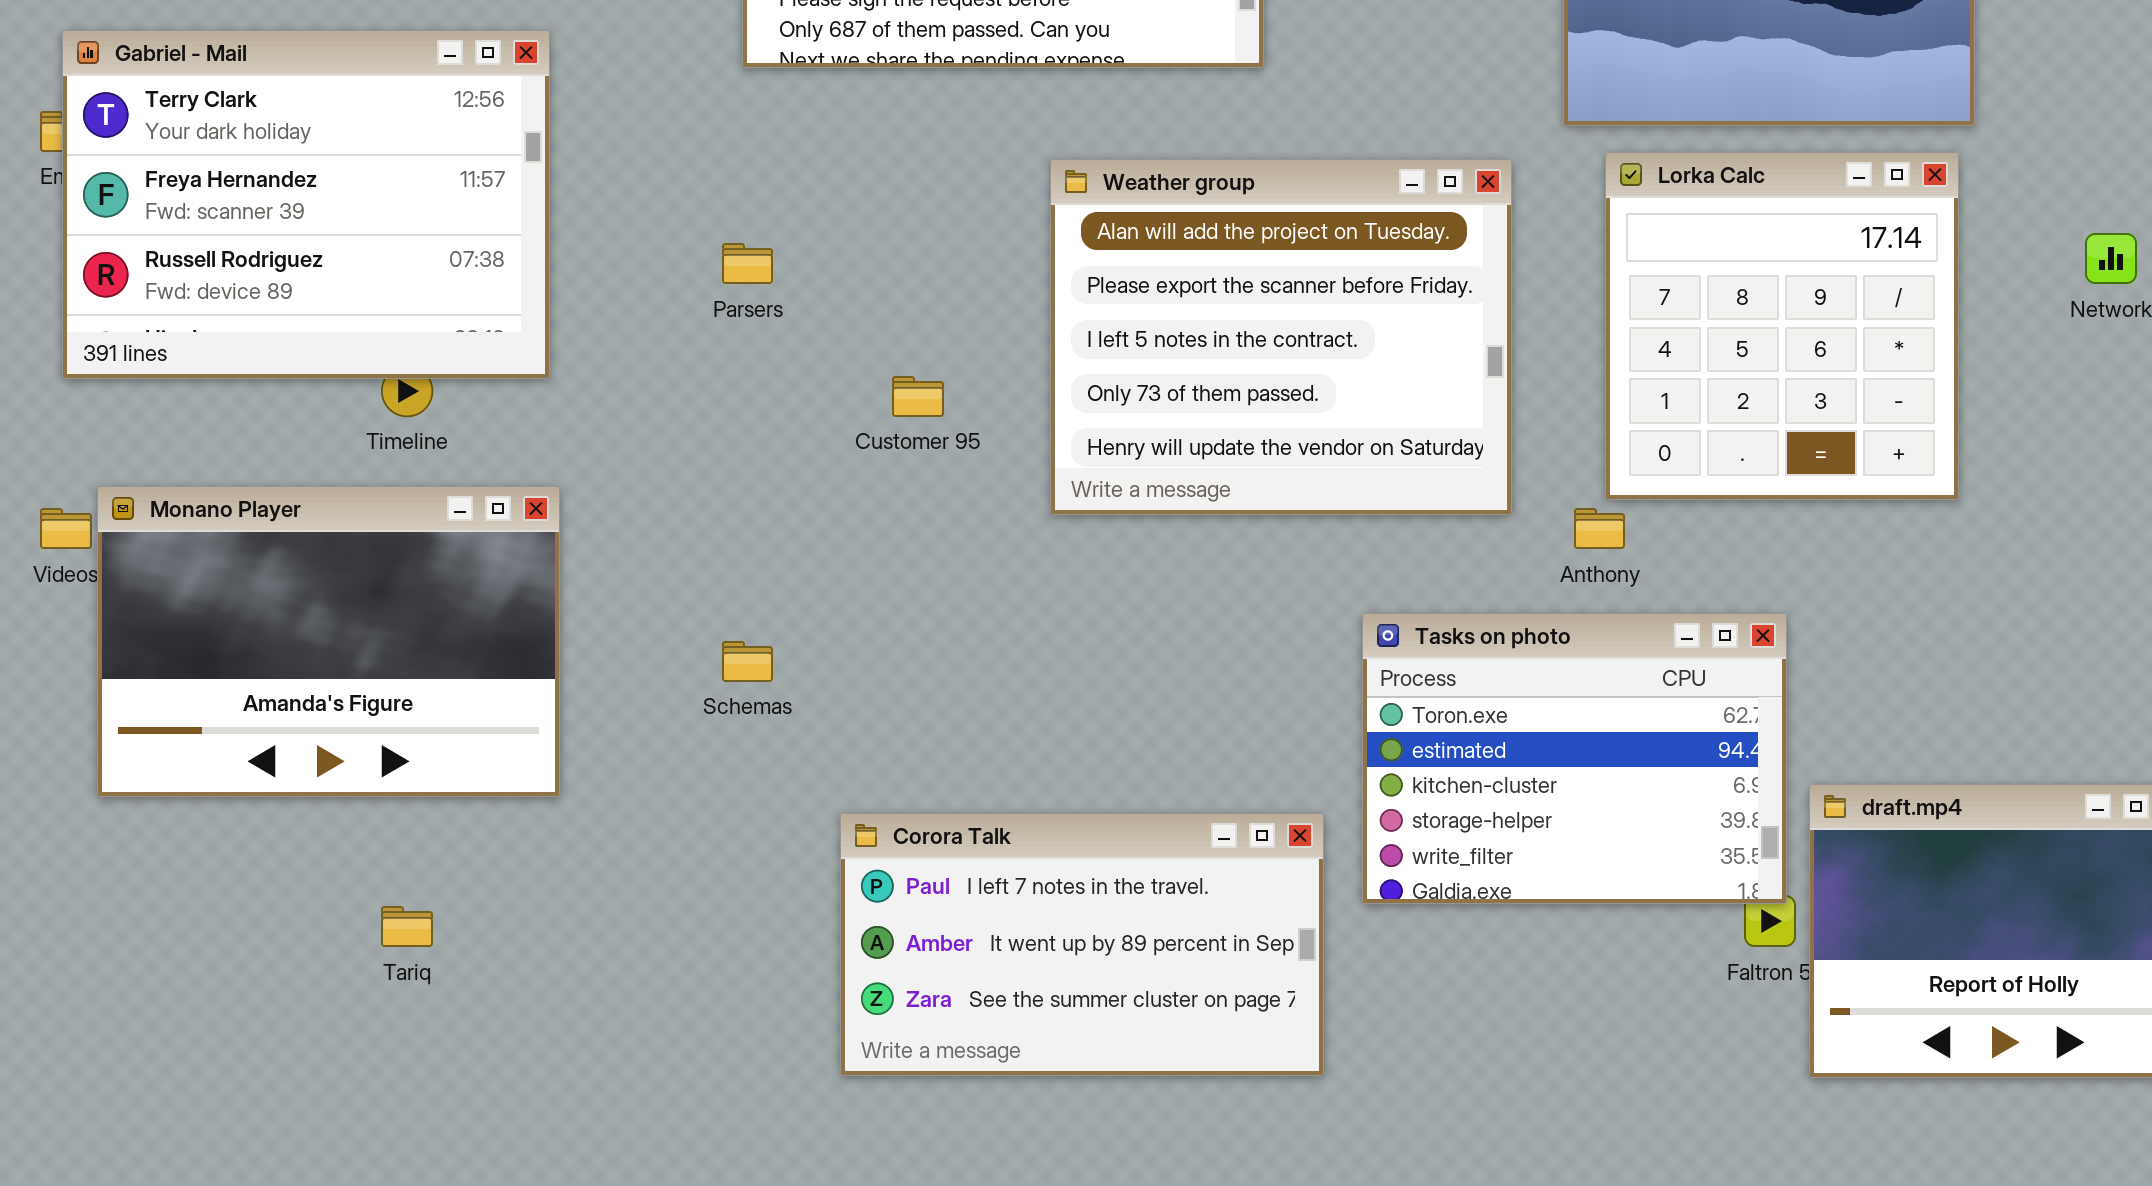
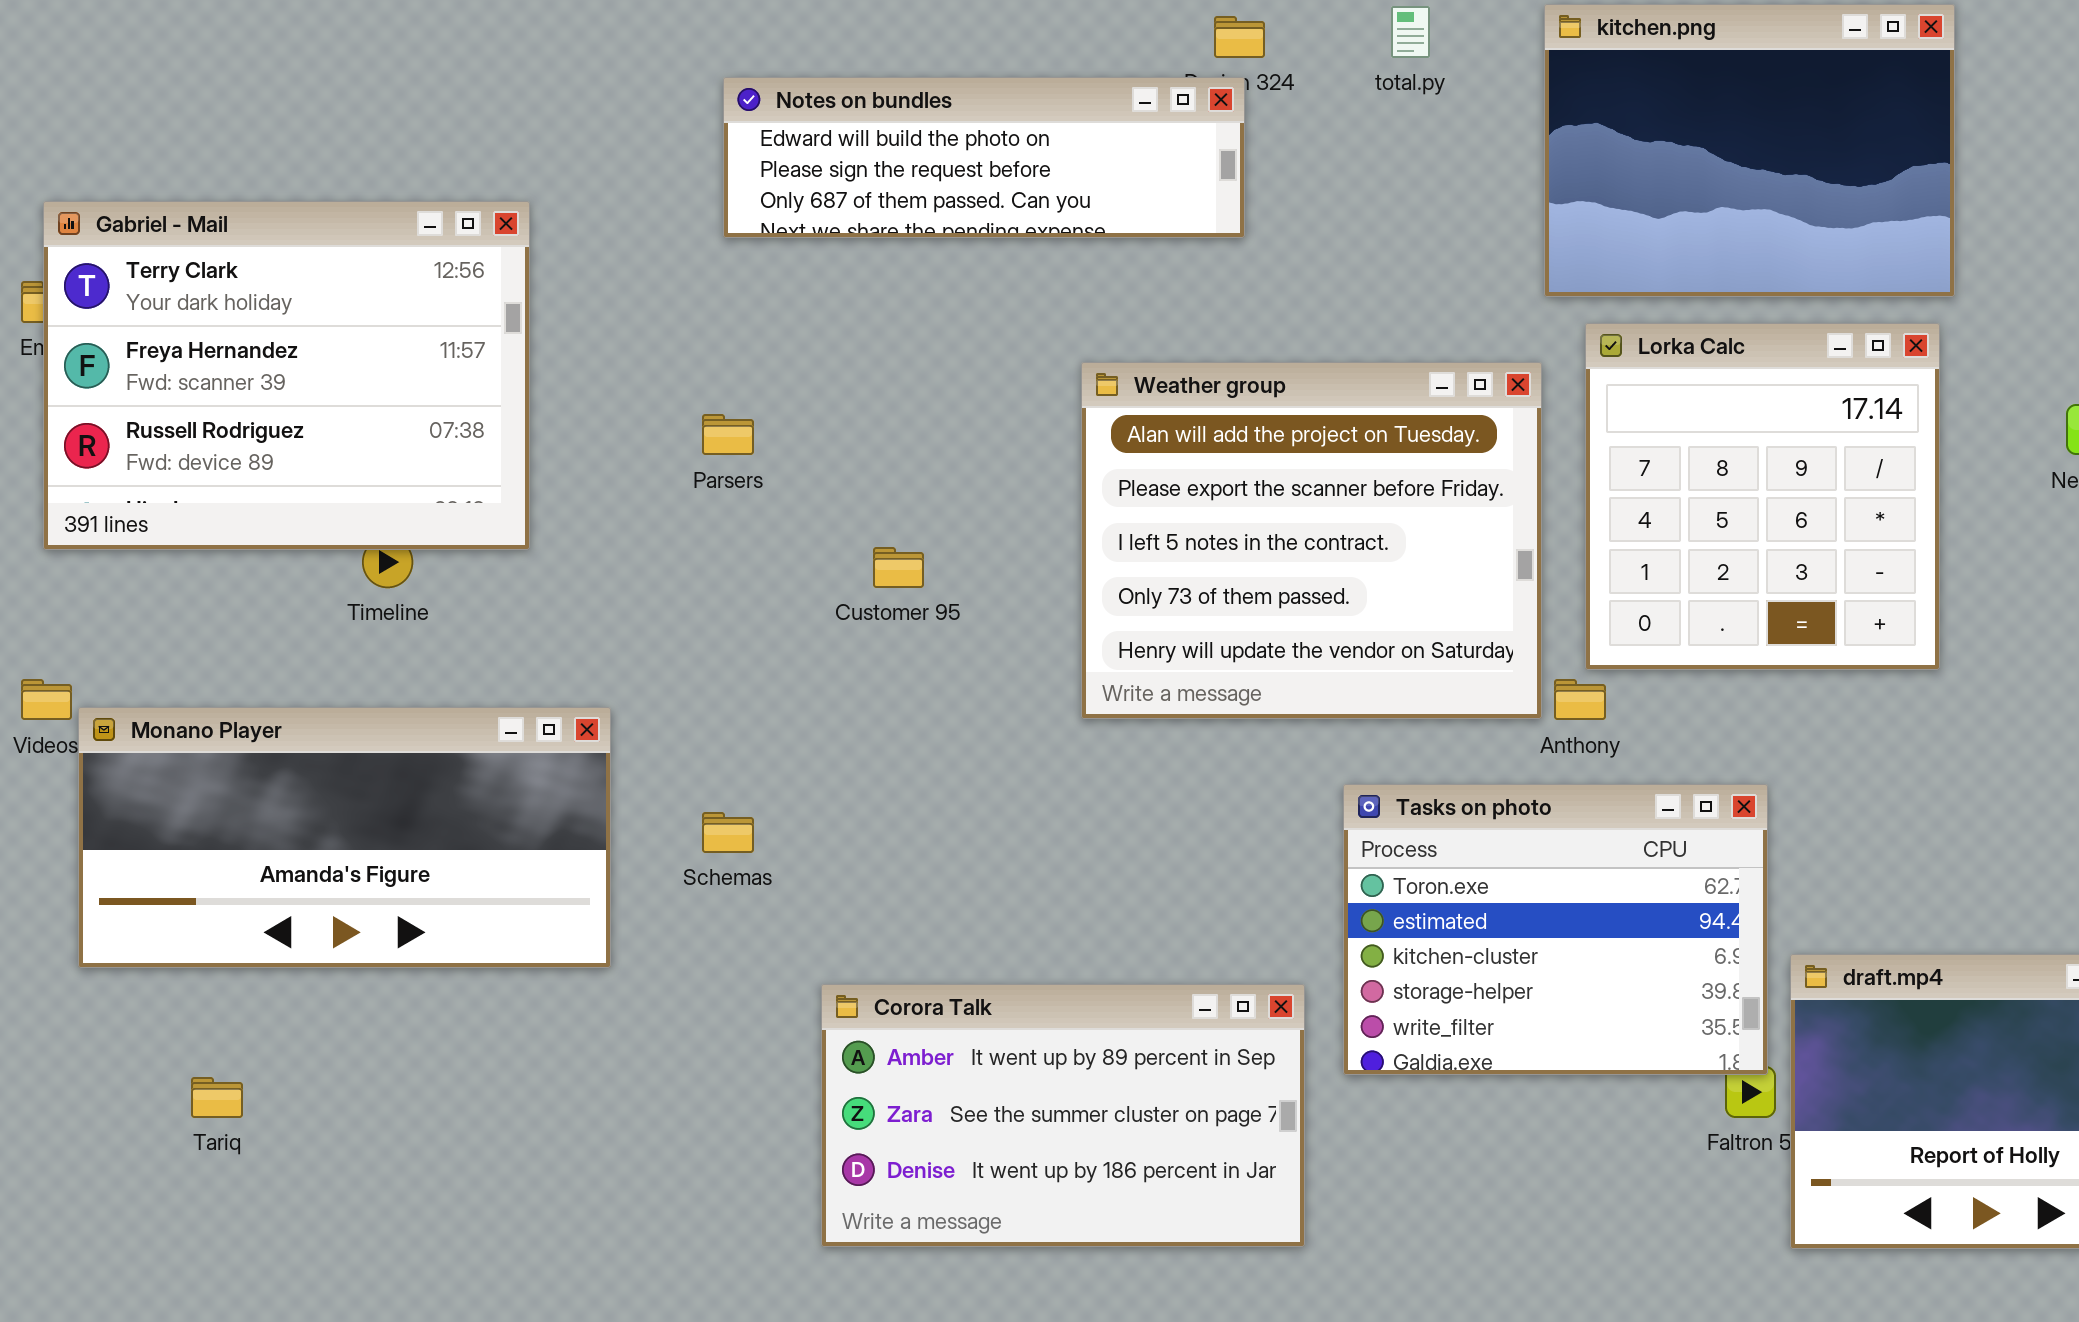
Weather group: [1050,159,1512,515] -> [1081,362,1542,719], moved
Monano Player: [97,486,560,797] -> [78,707,611,968], resized
Corora Talk: [840,813,1324,1076] -> [821,984,1305,1247], scrolled down 1 row
Tariq: [381,906,433,947] -> [191,1077,243,1118], moved

